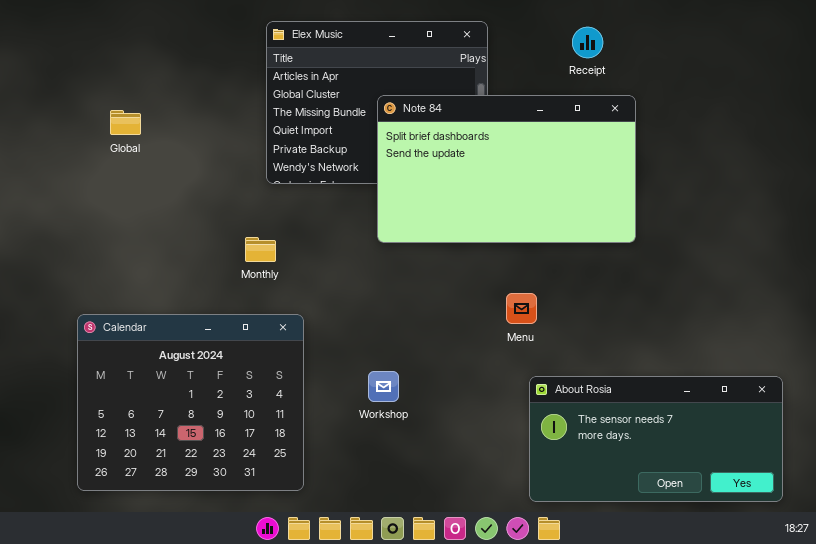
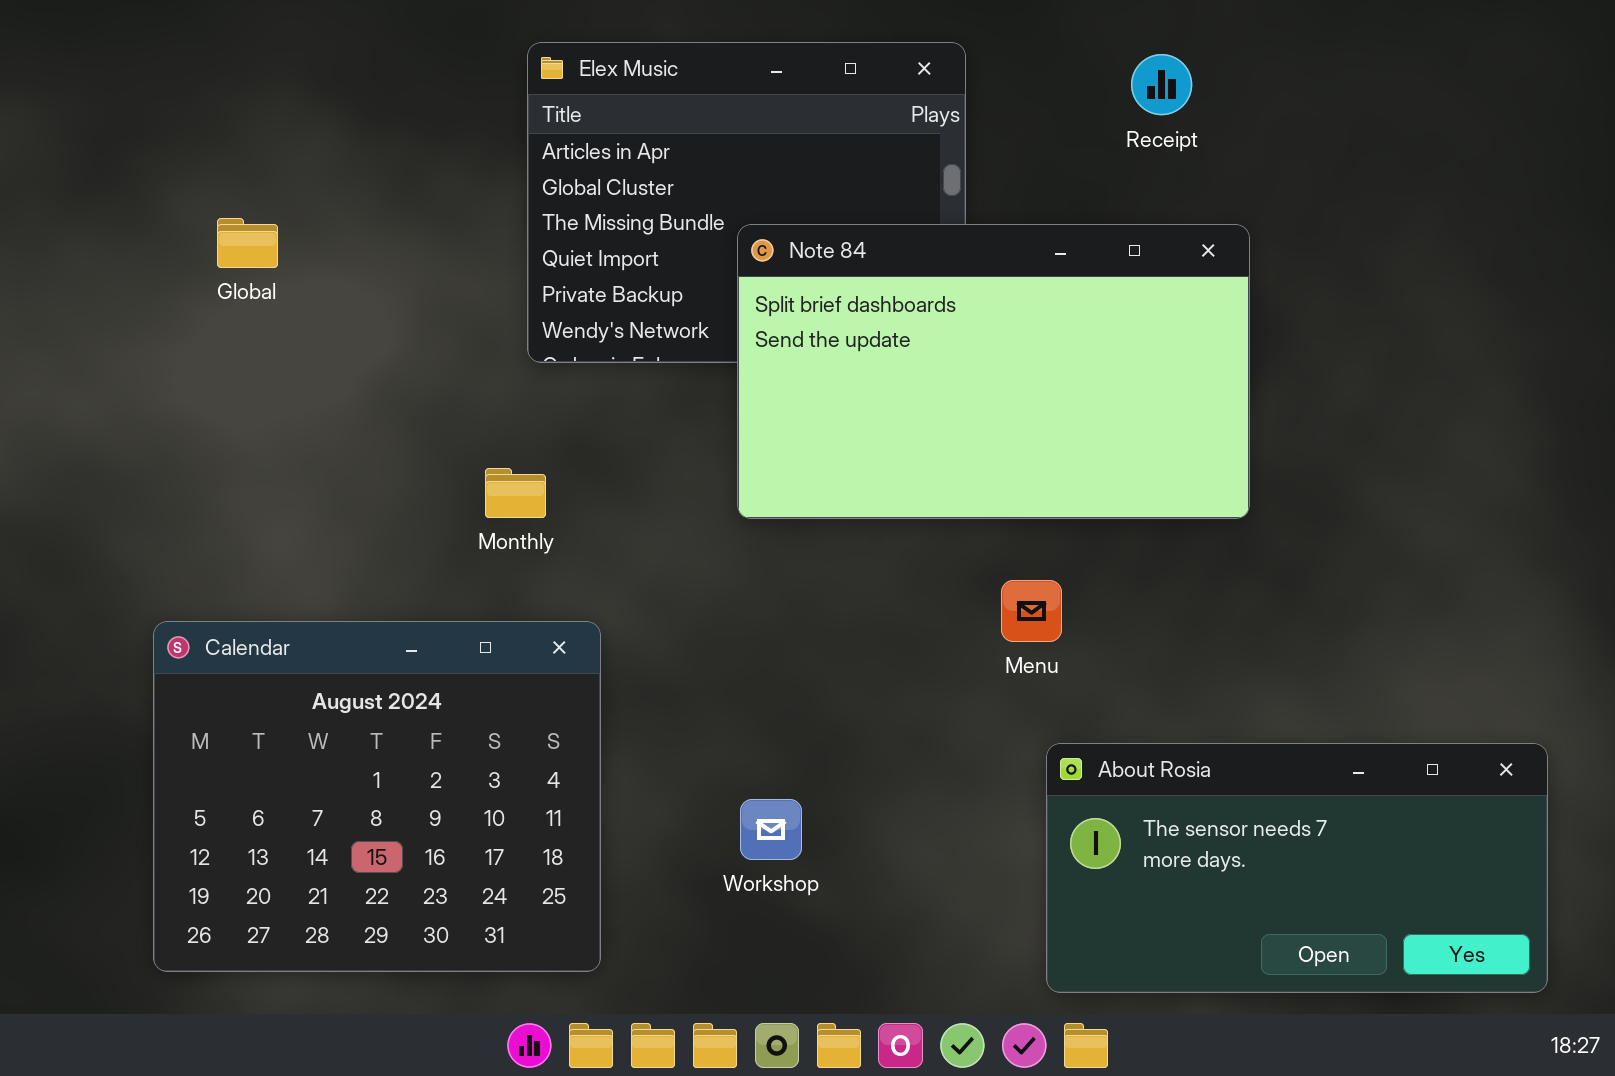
Note 84: [377,95,636,243] -> [737,224,1250,519], moved
Workshop: [368,371,399,402] -> [740,799,802,860], moved

